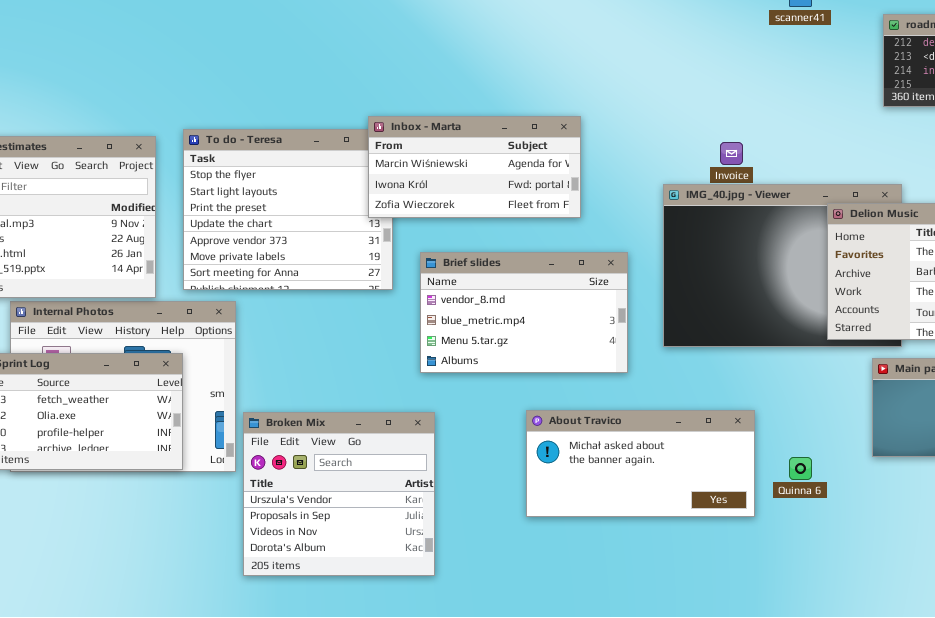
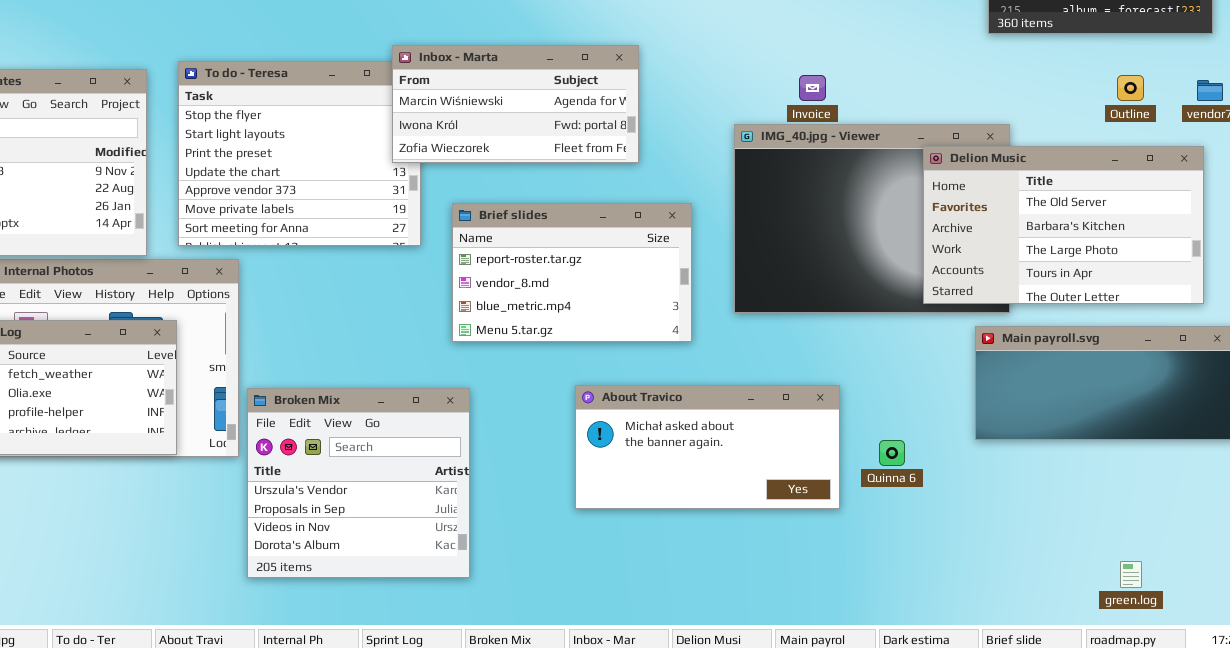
Brief slides: [420,252,628,373] -> [452,203,692,342], scrolled up 1 row

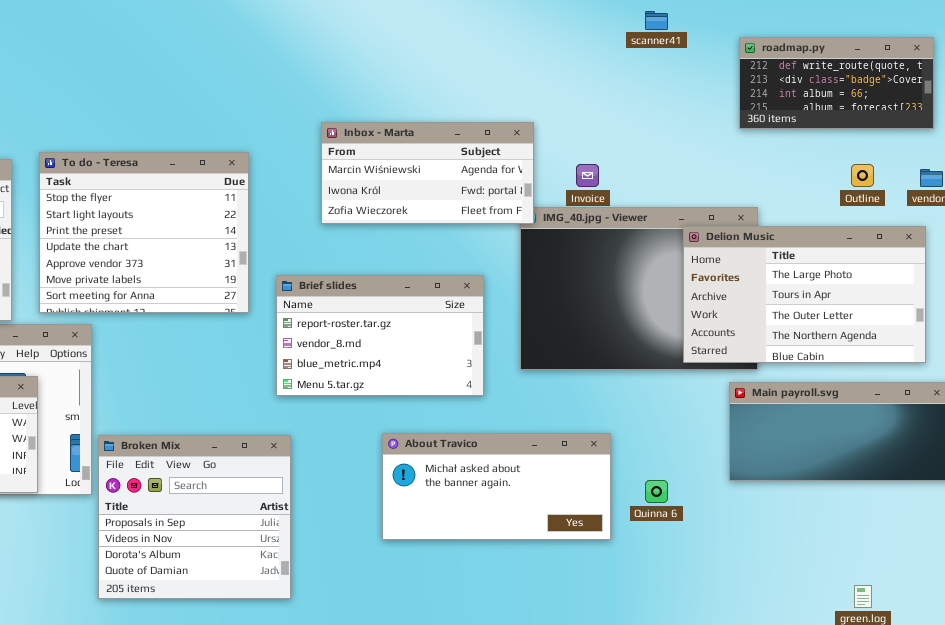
Inbox - Marta: [392,45,639,163] -> [321,122,534,224], moved
Delion Music: [923,146,1204,304] -> [683,226,926,363], scrolled down 2 rows
Broken Mix: [247,388,470,578] -> [98,435,291,599], scrolled down 1 row

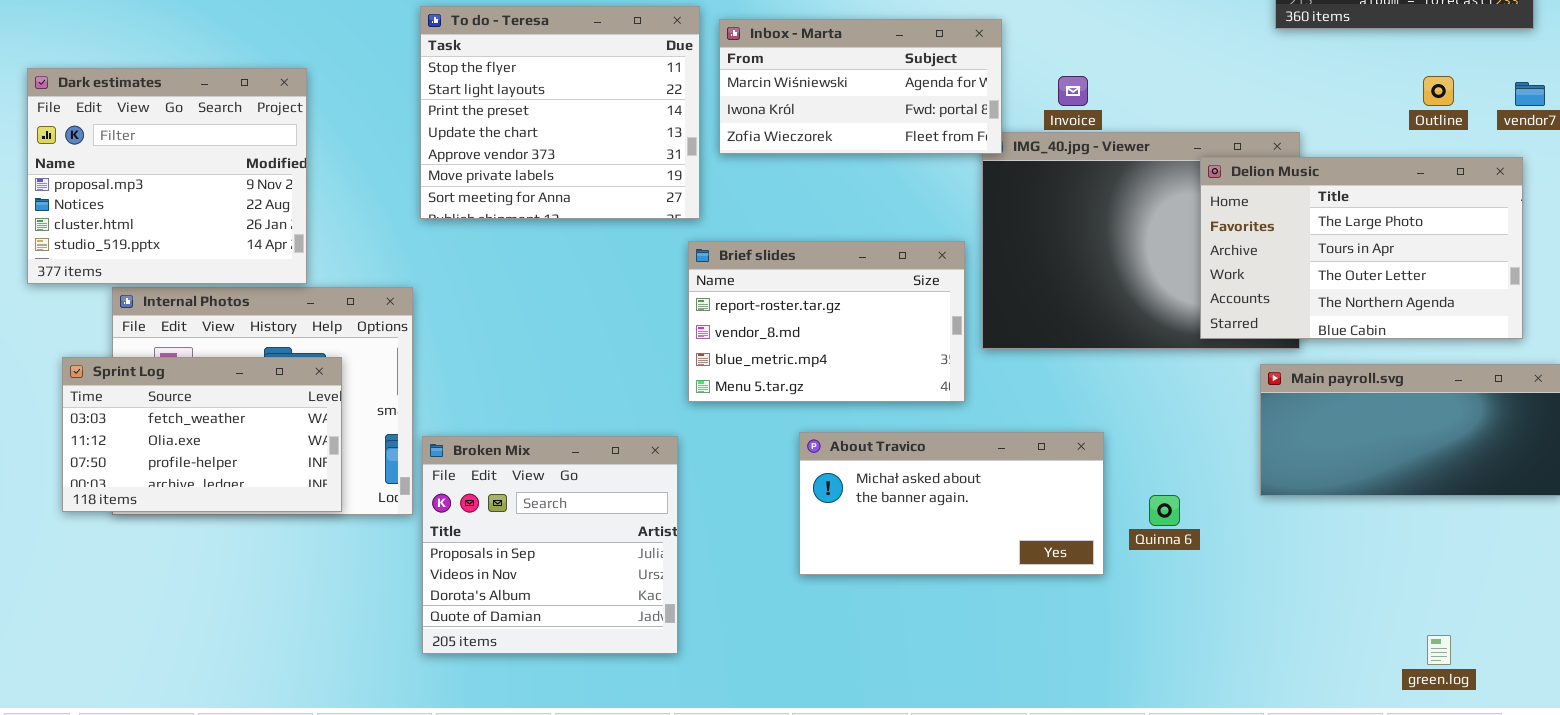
To do - Teresa: [39,152,249,313] -> [420,6,700,219], moved
Brief slides: [276,275,484,396] -> [688,241,965,402], moved

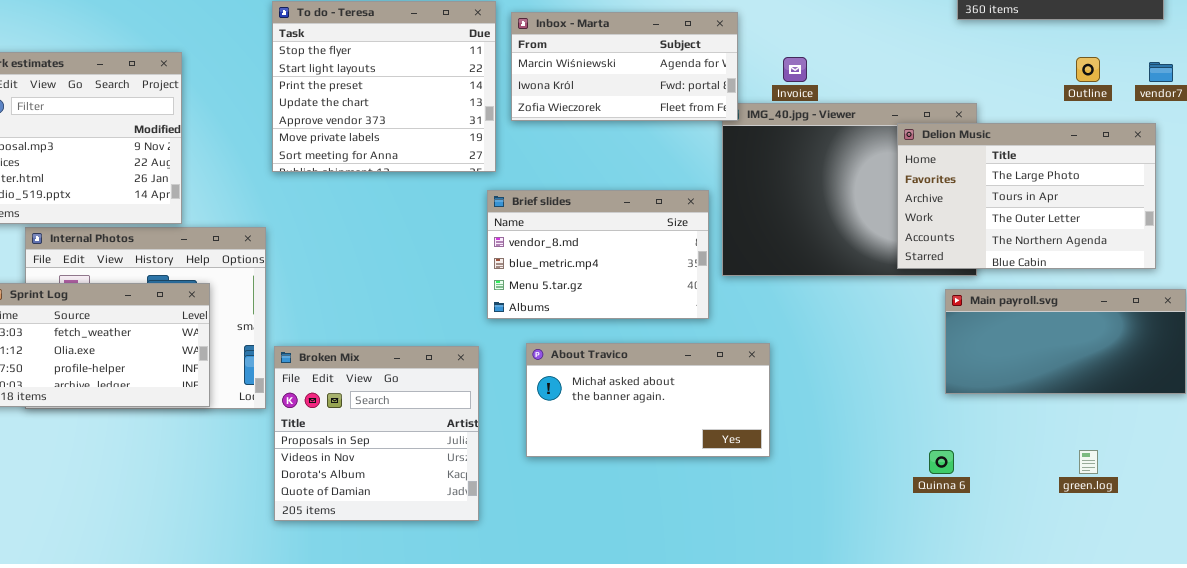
Brief slides: [688,241,965,402] -> [487,190,709,319], scrolled down 1 row
About Travico: [799,432,1104,575] -> [526,343,770,457], moved
Quinna 6: [1149,495,1180,526] -> [929,450,954,474], moved
green.log: [1427,635,1451,665] -> [1079,450,1098,474], moved

